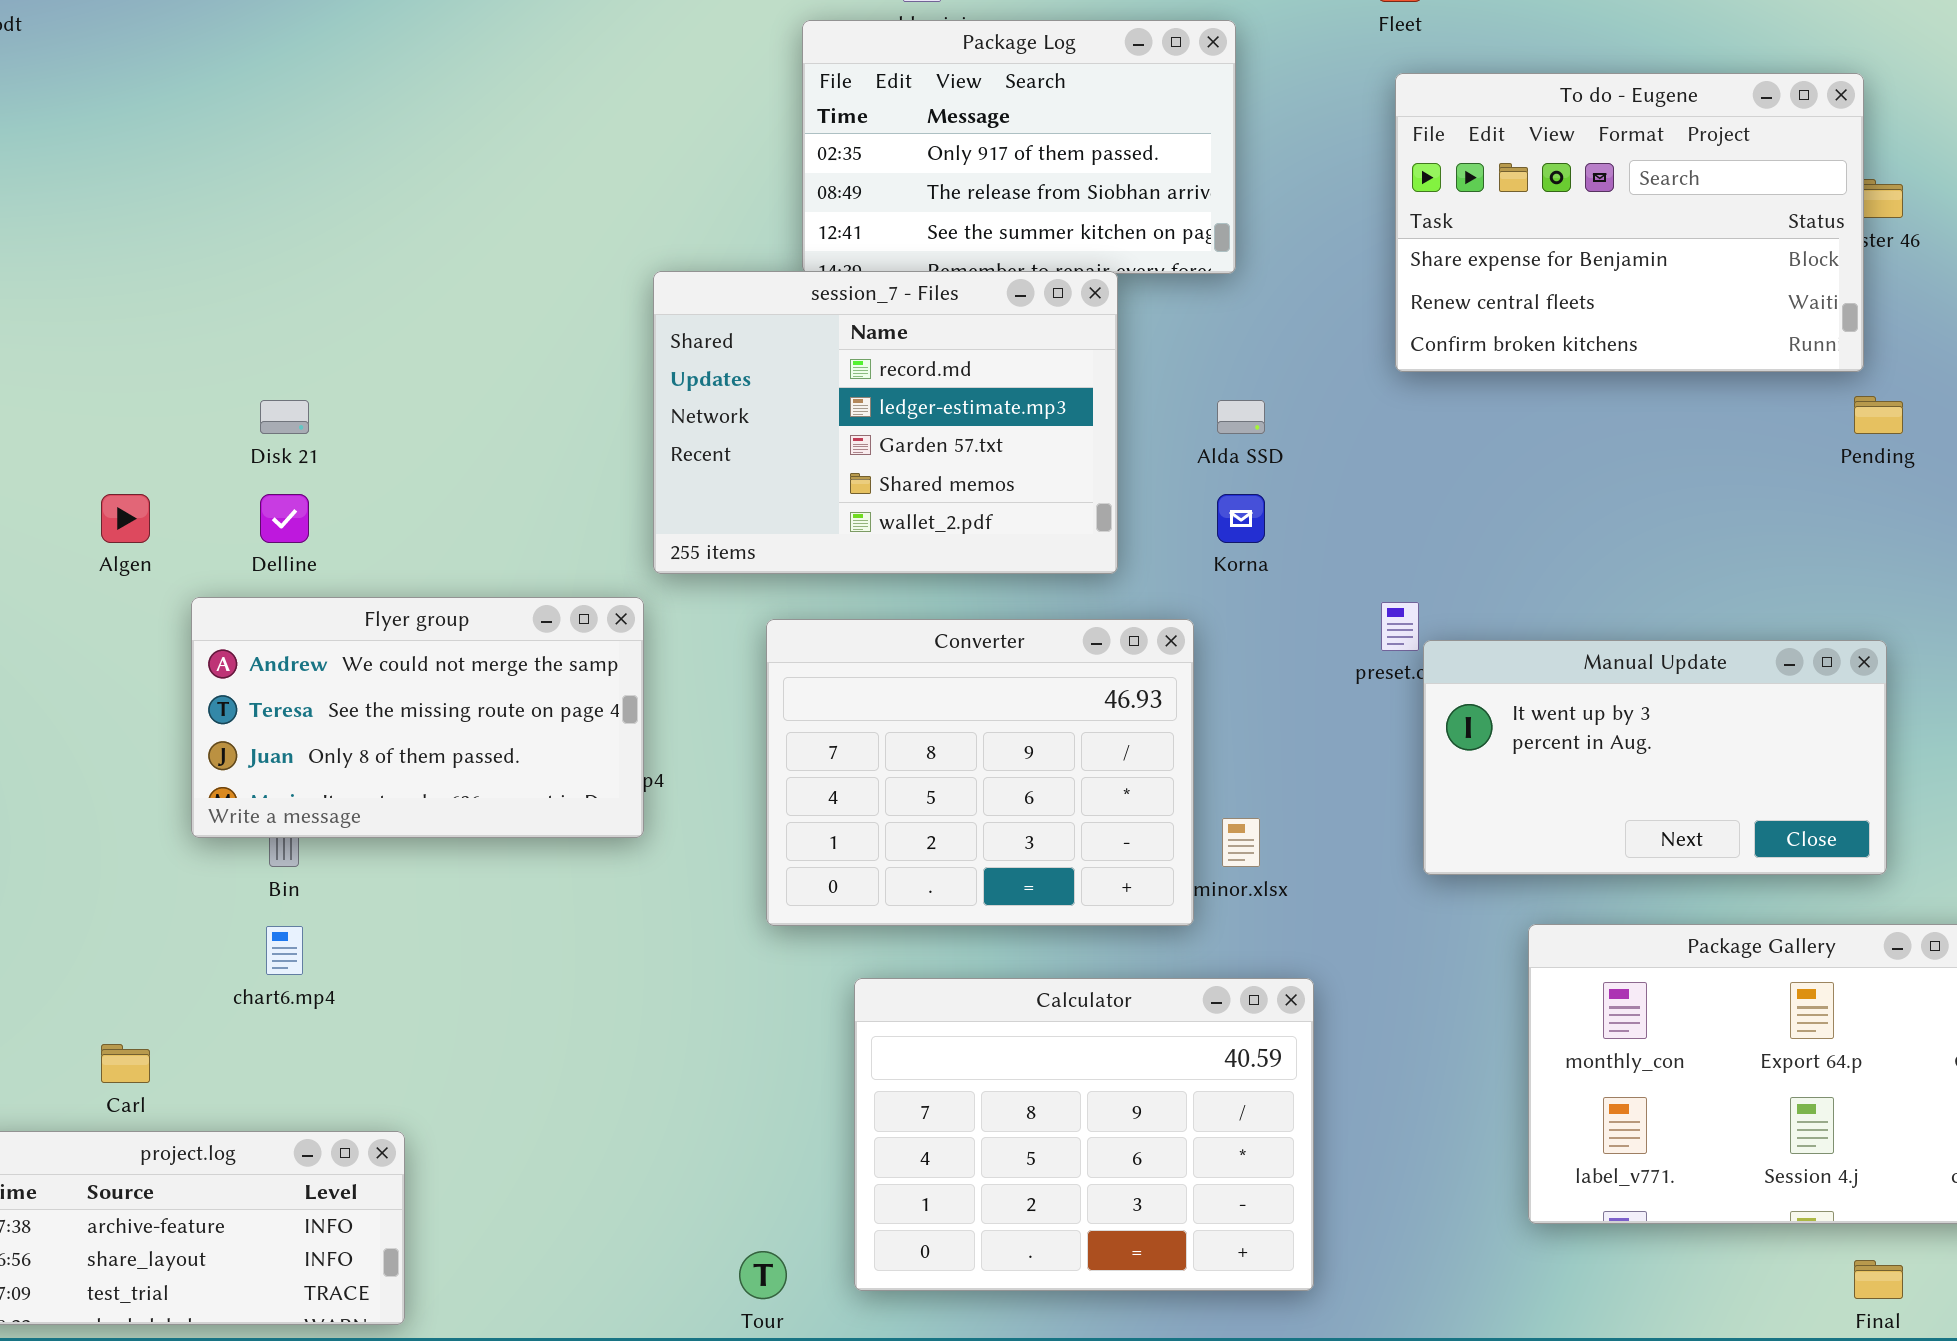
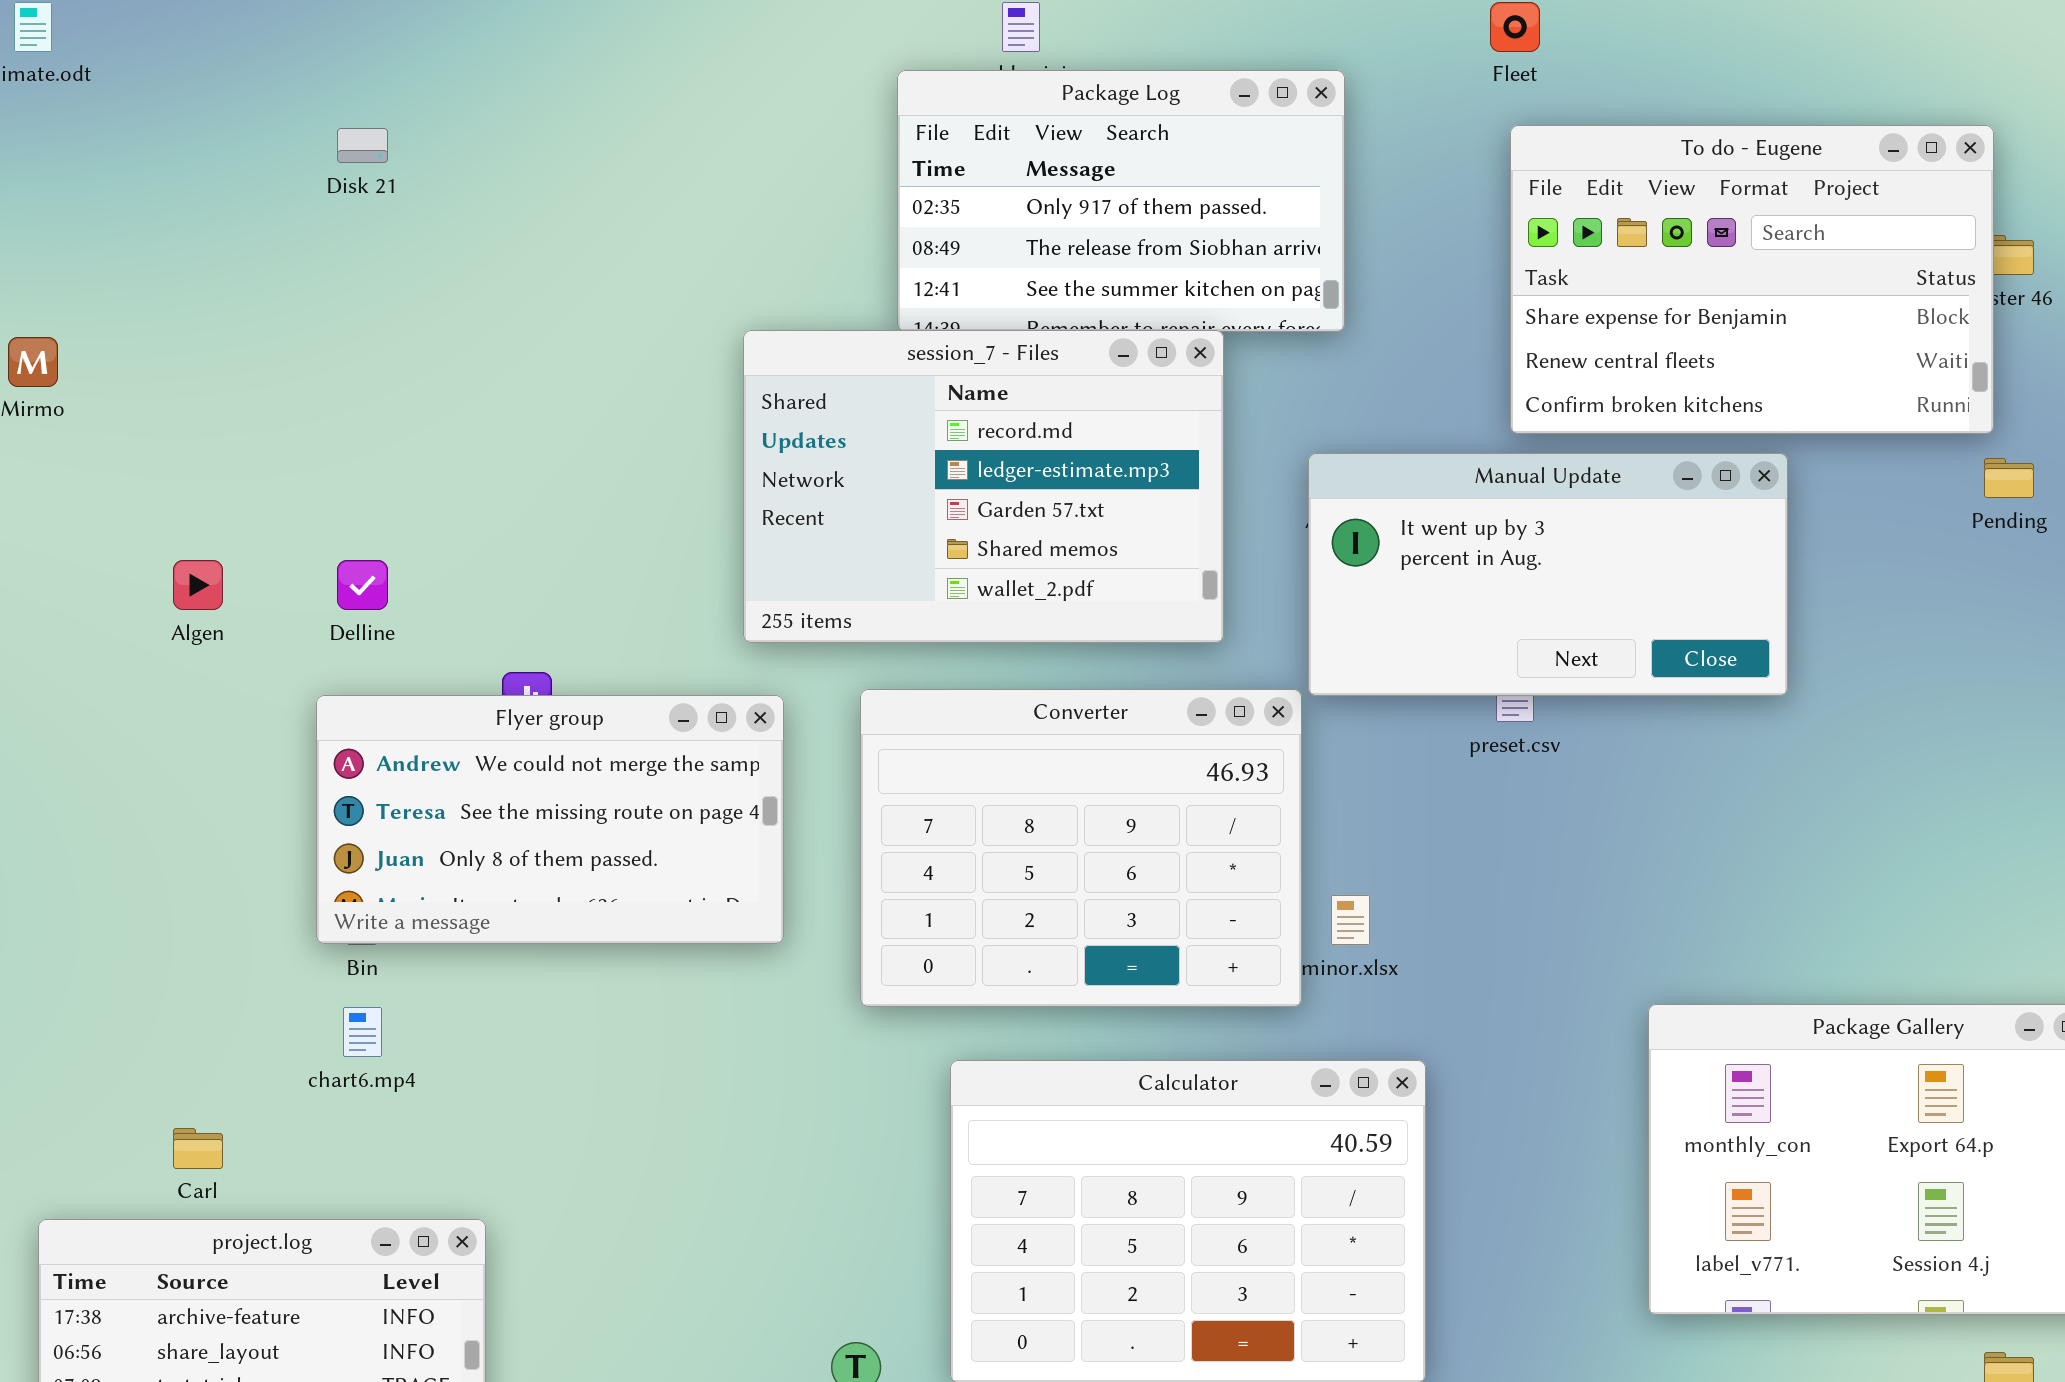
Disk 21: [260,400,309,434] -> [337,128,388,163], moved
Flyer group: [191,597,644,838] -> [316,695,784,944], moved
Manual Update: [1423,640,1887,875] -> [1308,453,1788,696], moved

